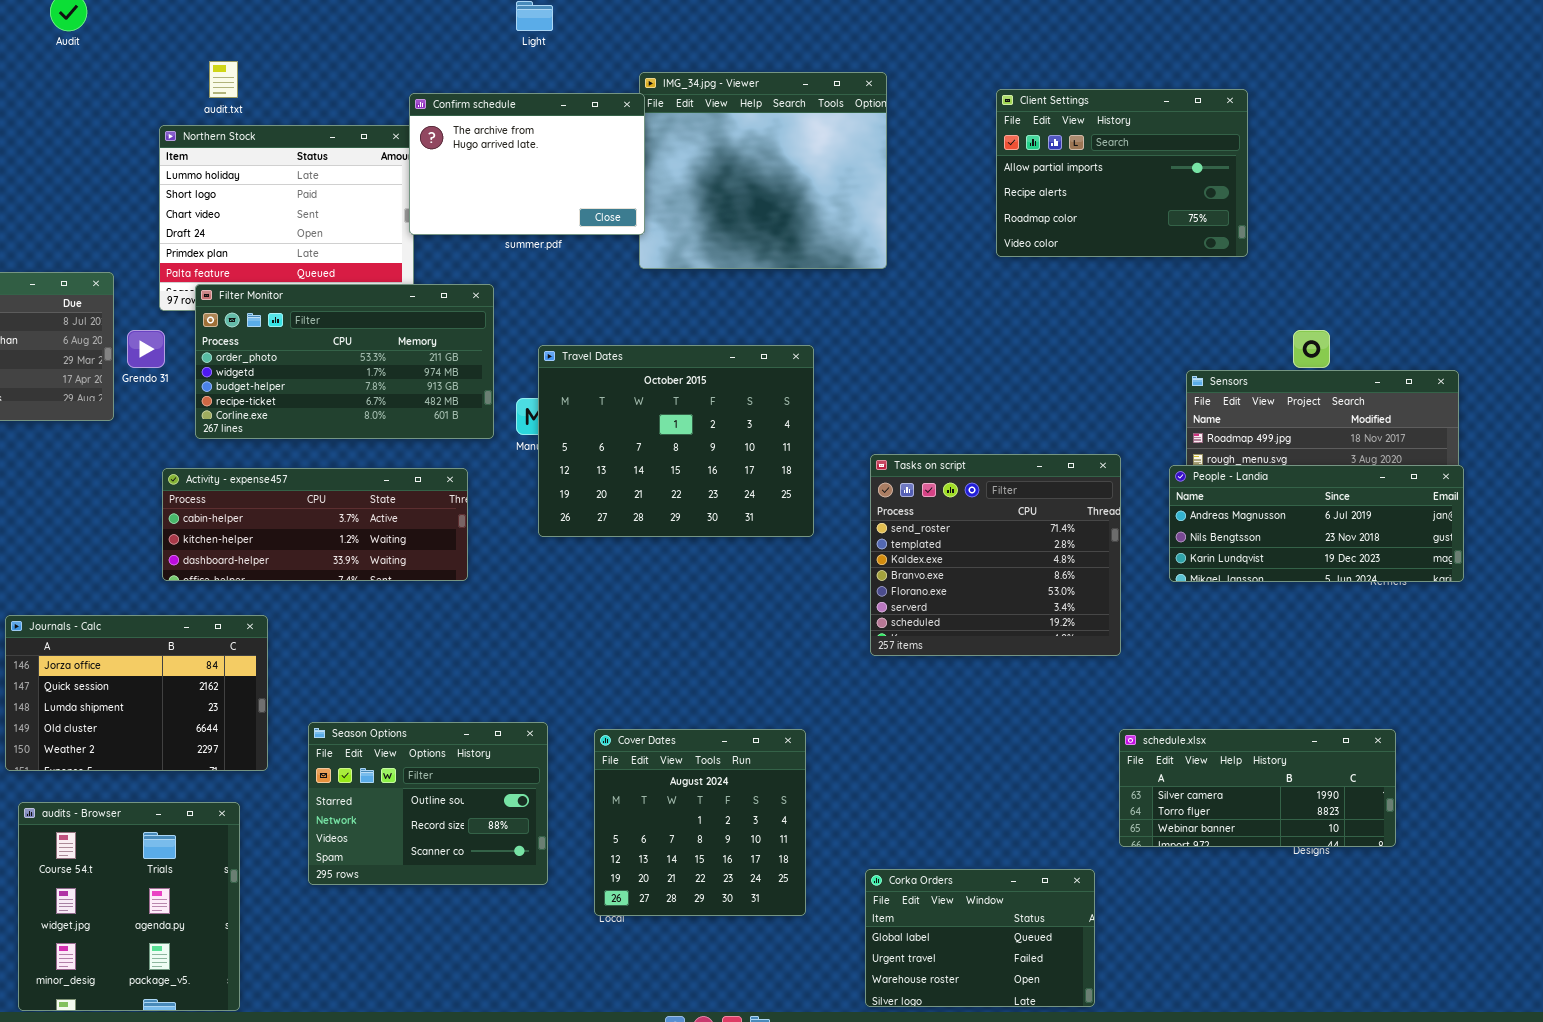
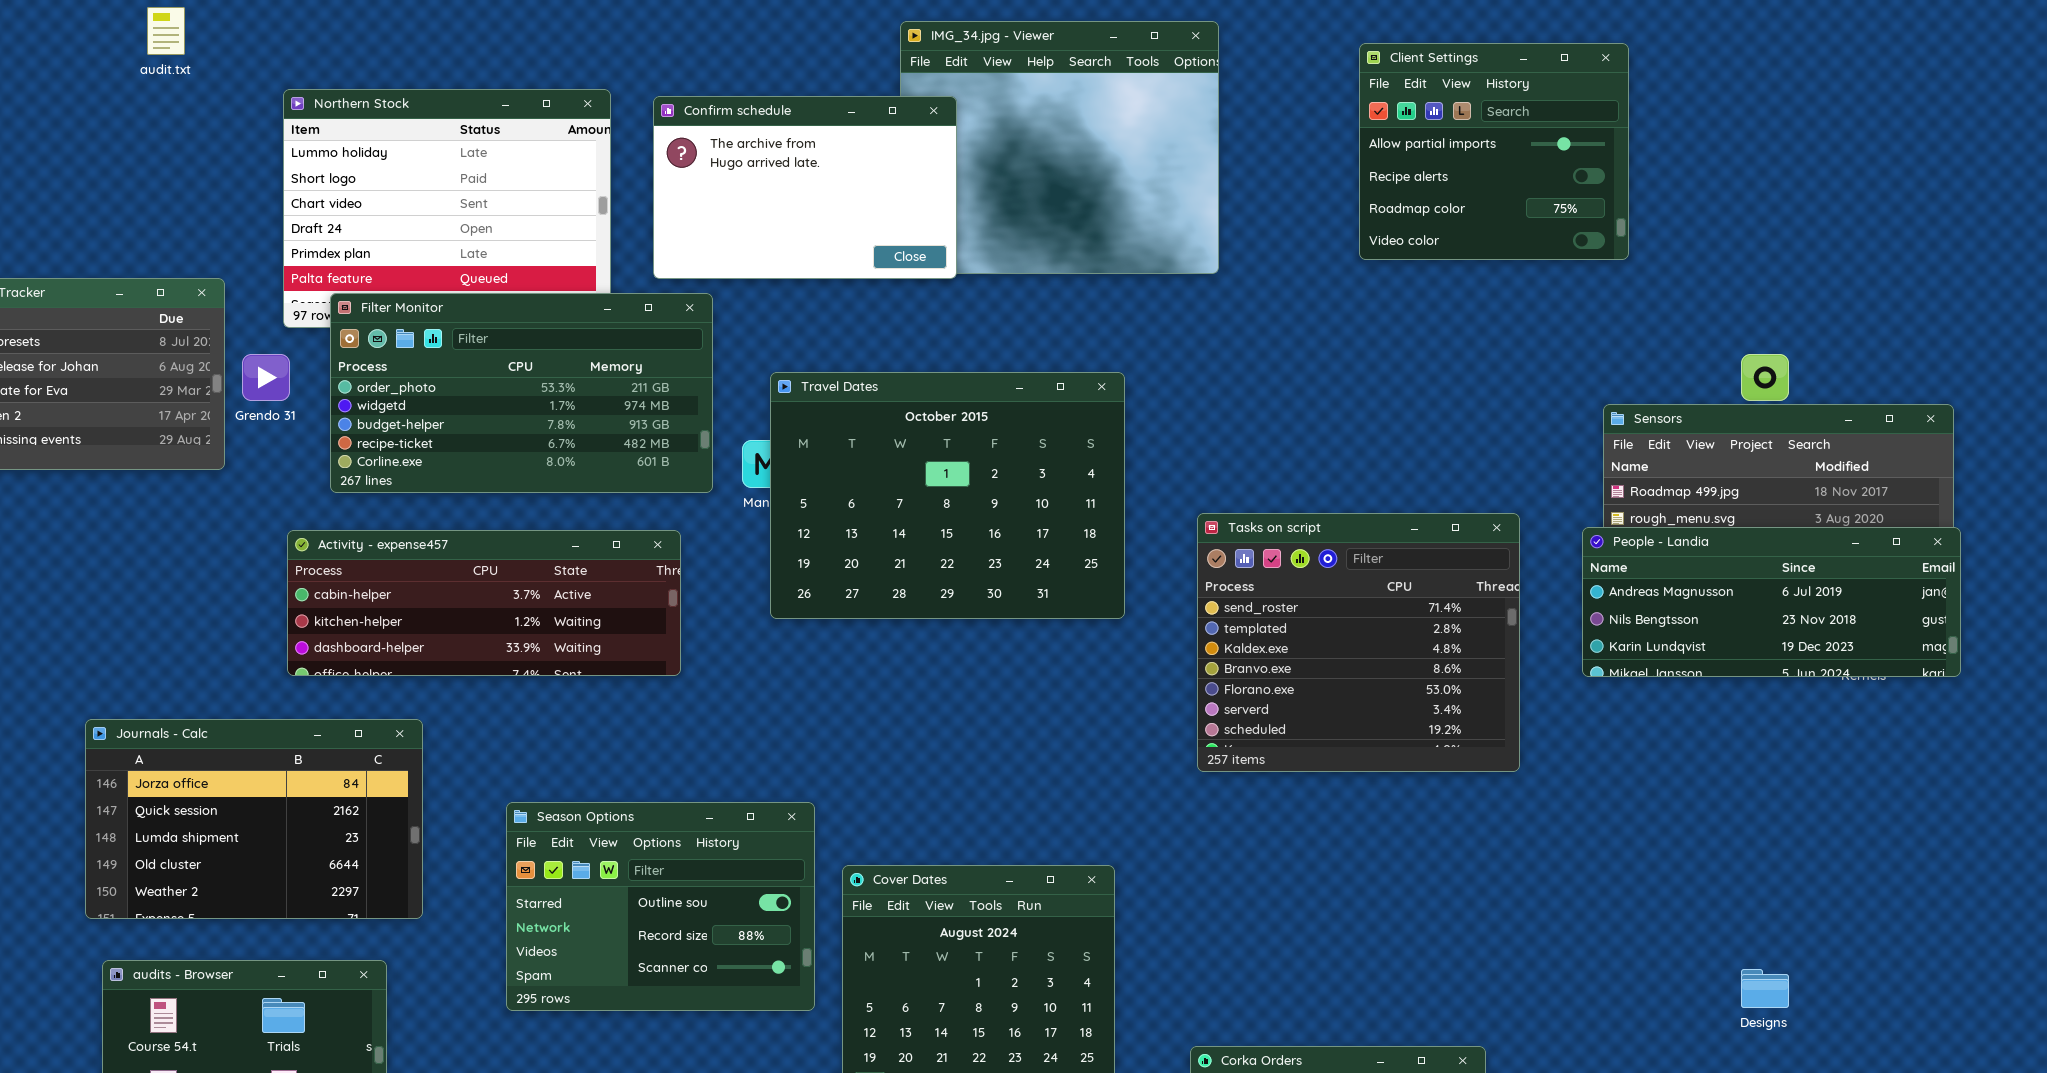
audit.txt: [209,61,238,98] -> [147,7,185,55], moved
Client Settings: [996,89,1248,257] -> [1359,43,1629,260], resized
Confirm schedule: [409,93,645,235] -> [653,96,957,279], moved
Season Options: [308,722,548,885] -> [506,802,815,1011], moved
schedule.xlsx: [1119,729,1396,847] -> none, closed

